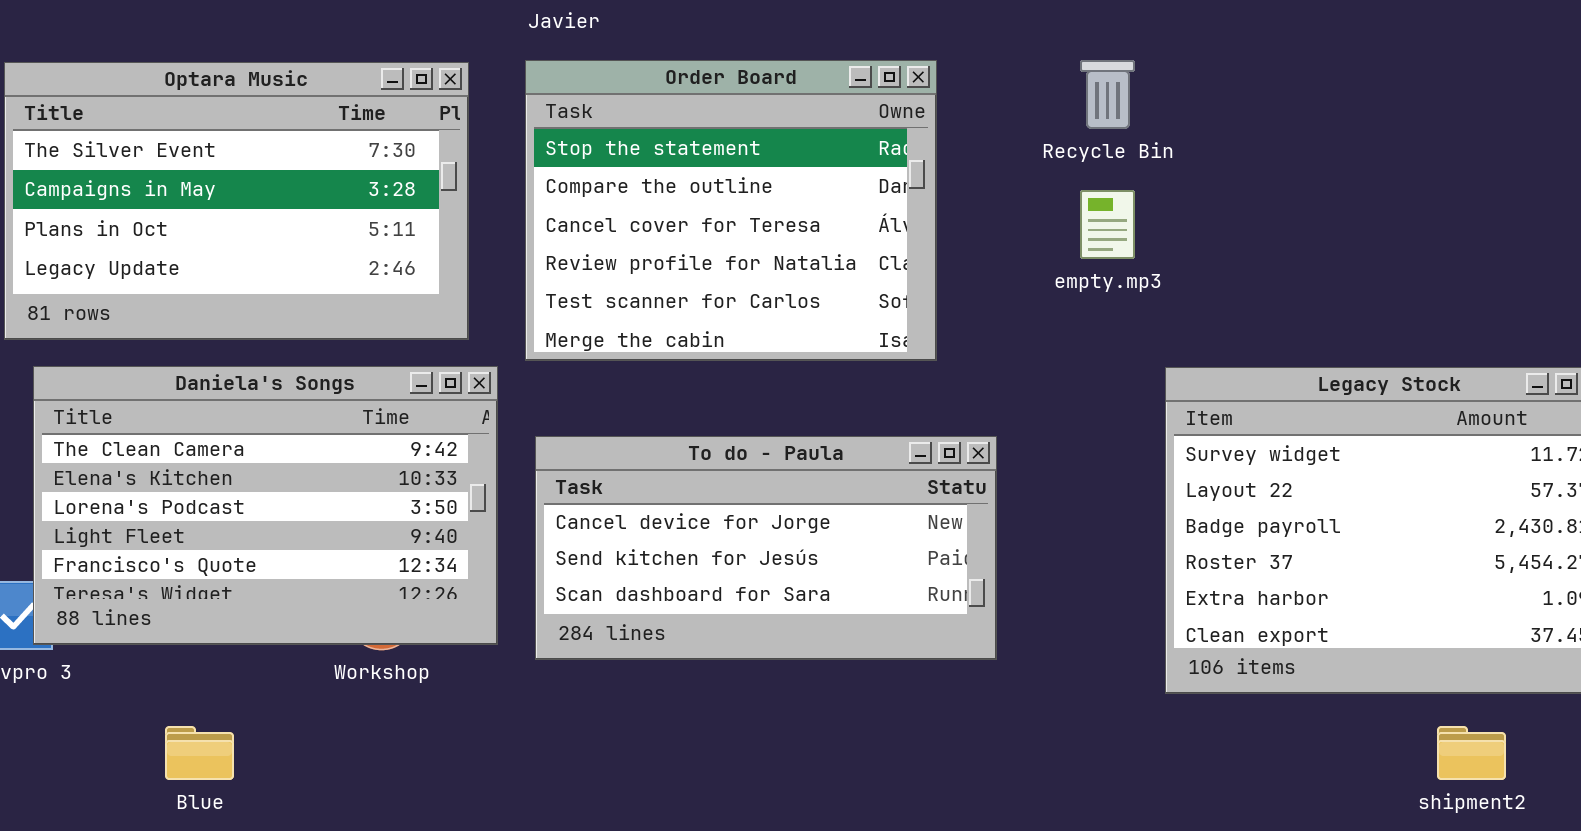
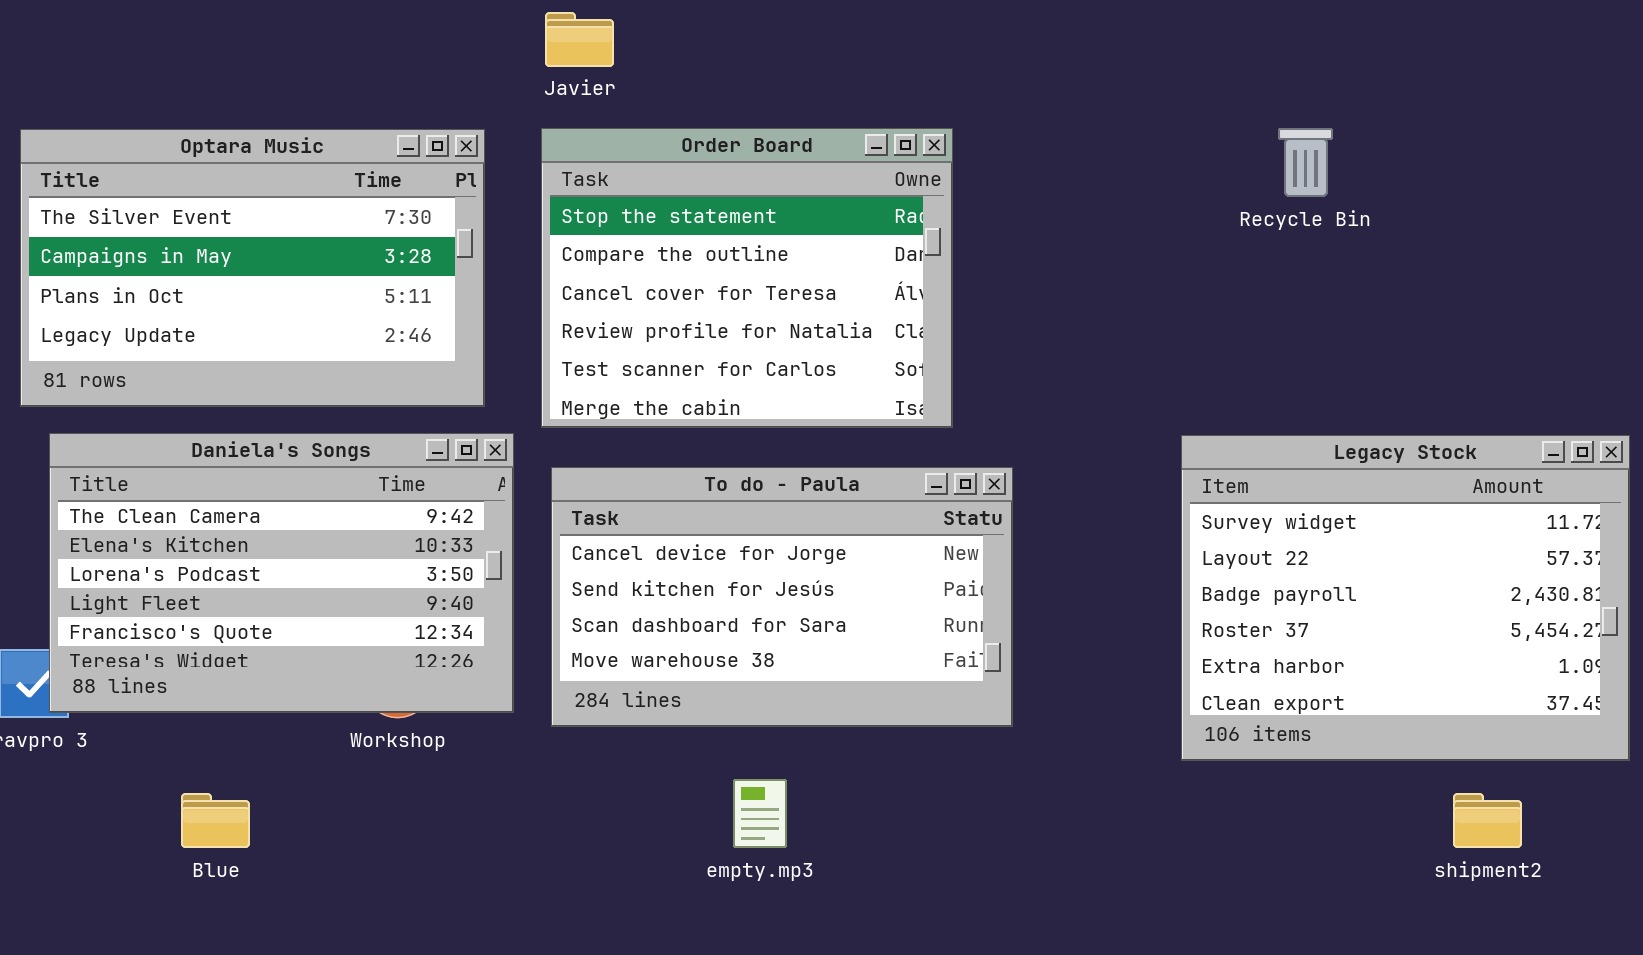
Recycle Bin: [1080,60,1135,129] -> [1278,128,1333,197], moved
empty.mp3: [1080,190,1135,259] -> [733,779,787,848], moved
To do - Paula: [535,436,997,660] -> [551,467,1013,727], resized

